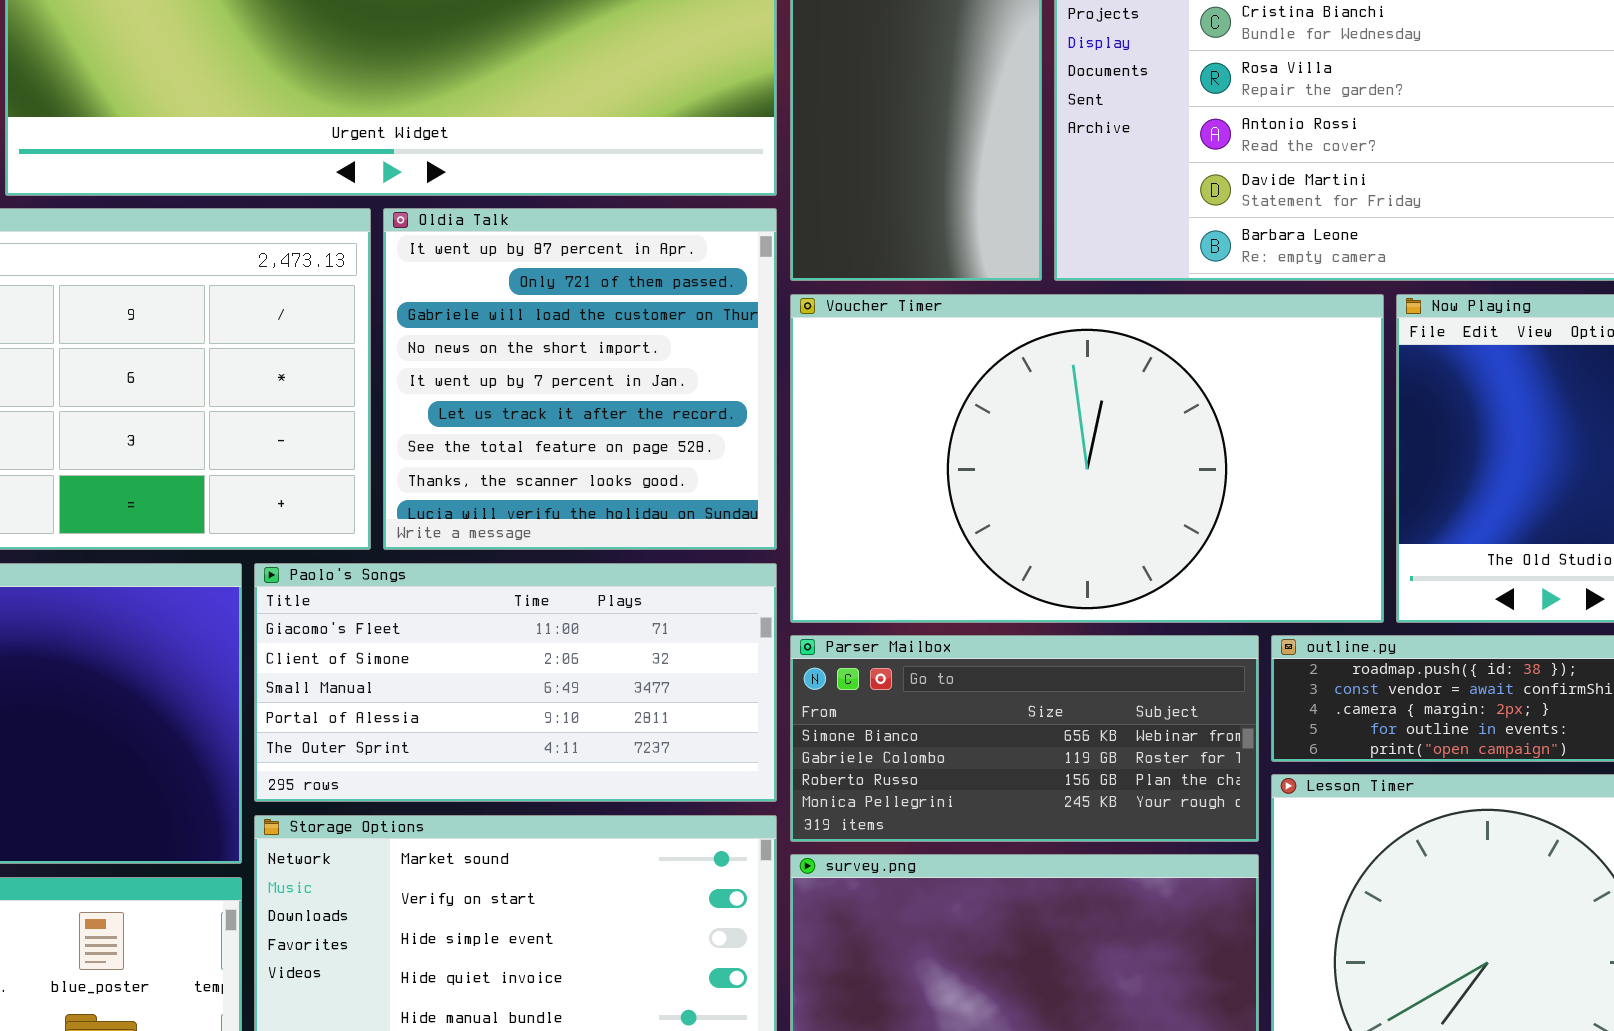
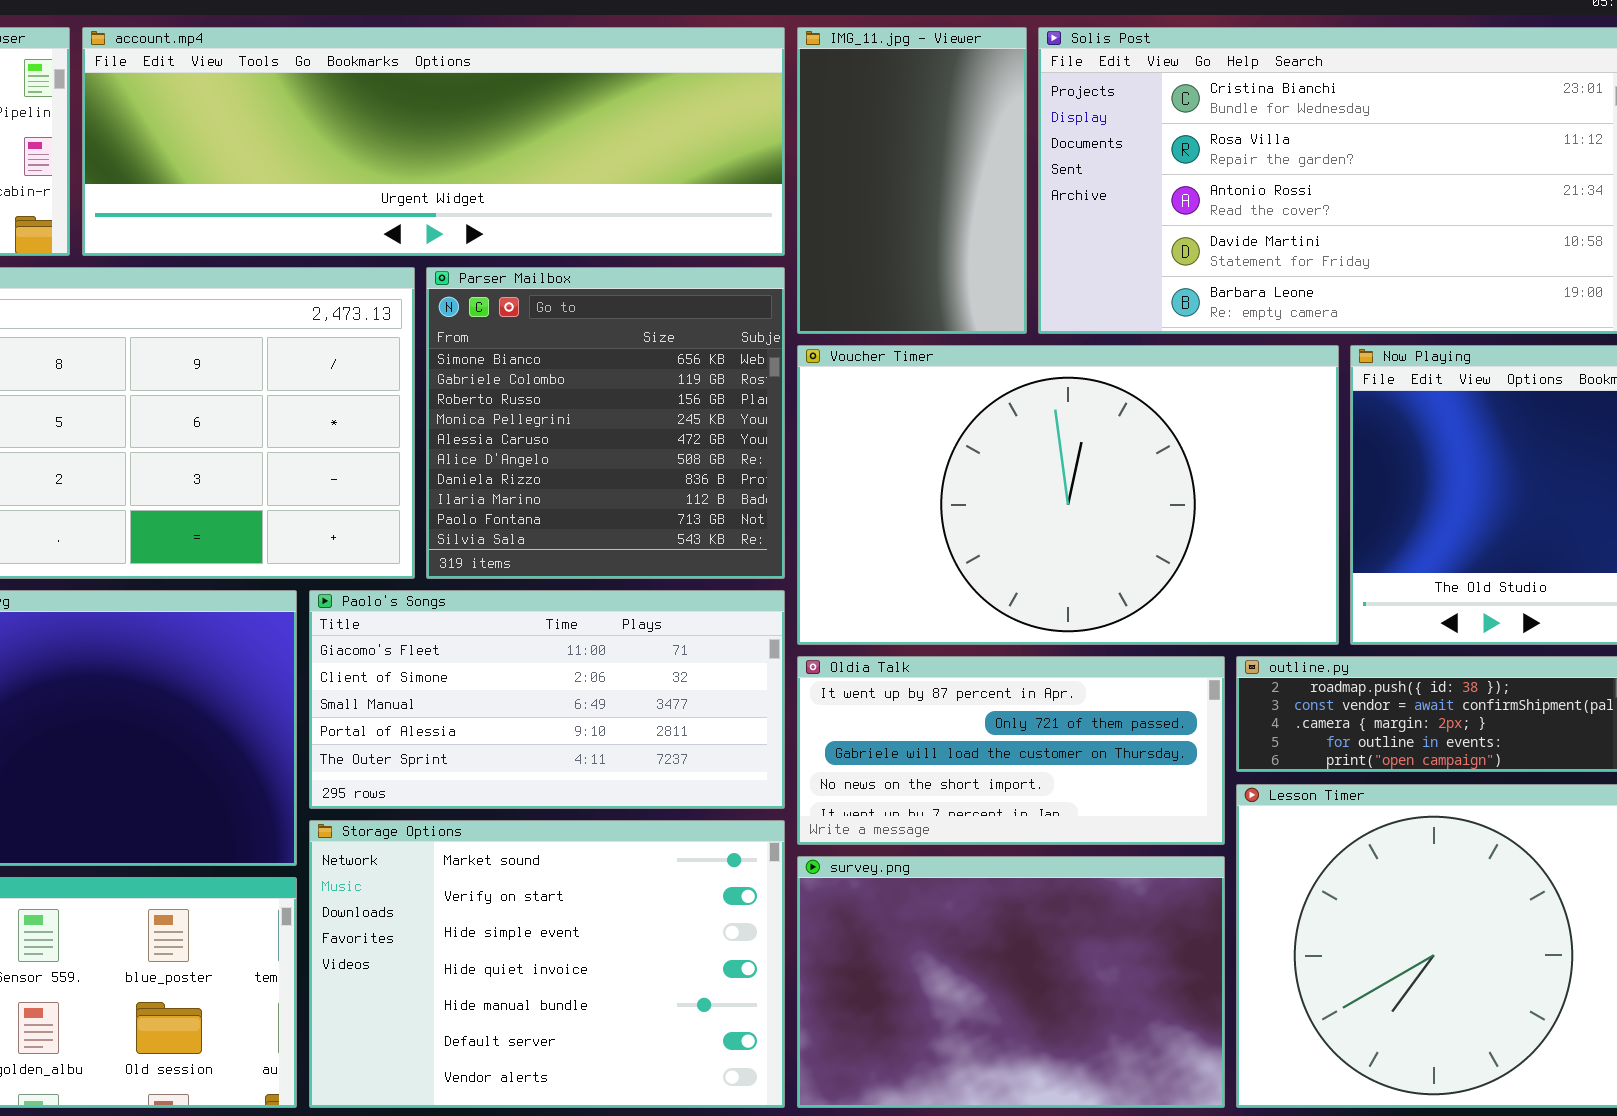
Oldia Talk: [383,208,777,550] -> [797,656,1225,845], moved, resized
Parser Mailbox: [790,635,1259,842] -> [426,267,785,579], moved, resized

